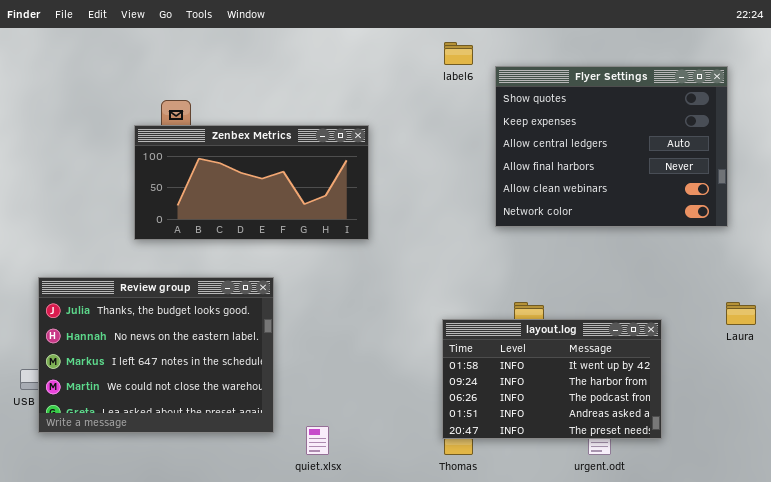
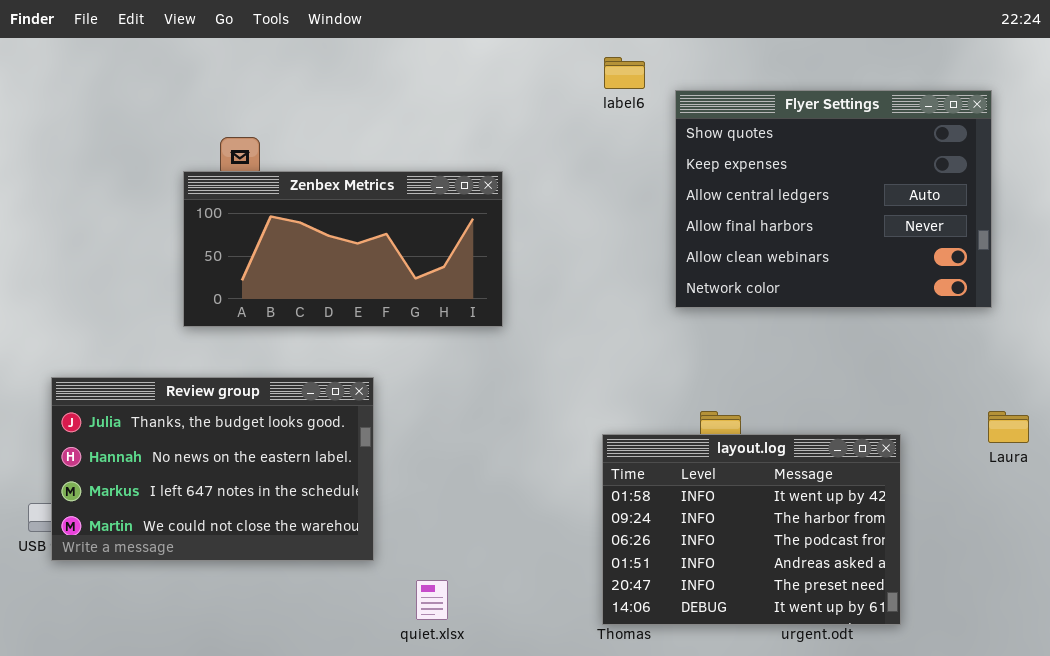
Review group: [38,277,274,433] -> [51,377,374,561], resized
layout.log: [442,319,662,439] -> [602,434,901,625], resized

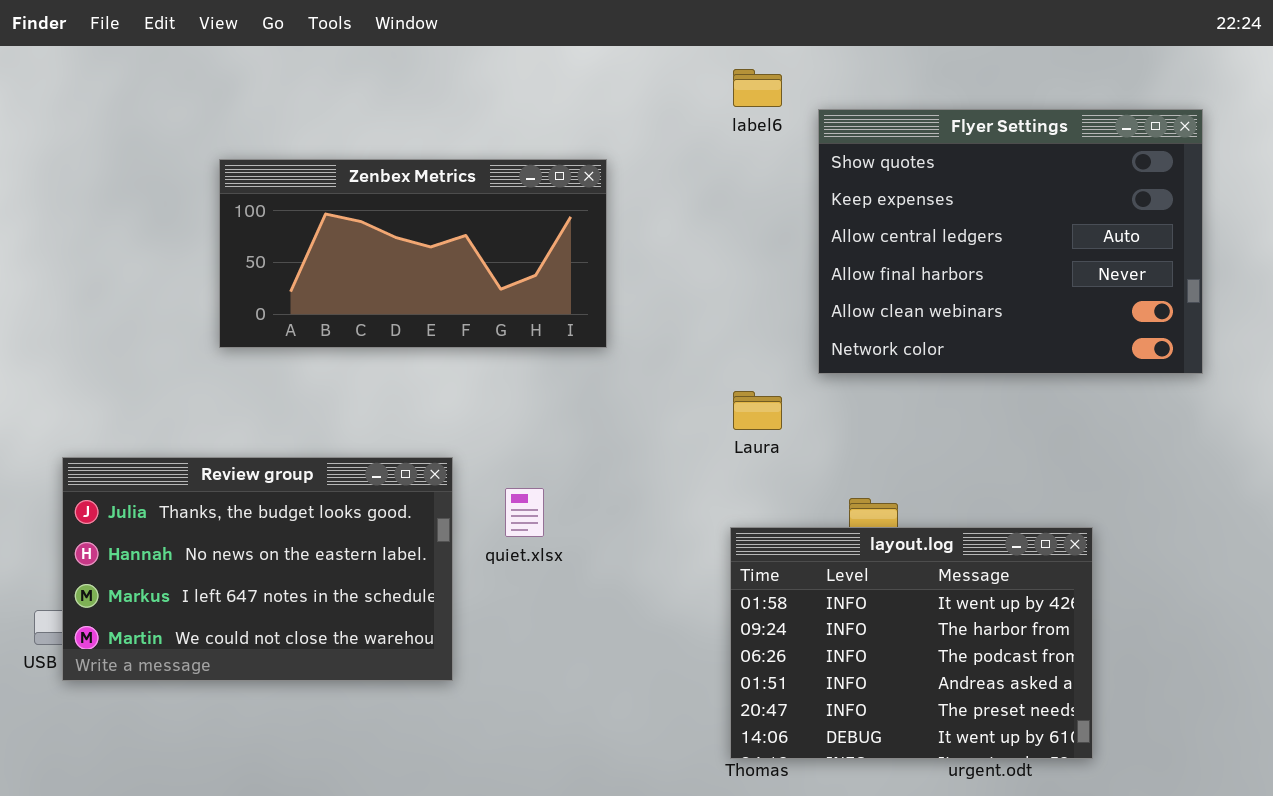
Zenbex Metrics: [183,171,503,327] -> [219,159,607,348], moved
Laura: [988,411,1029,443] -> [733,391,782,430], moved
quiet.xlsx: [416,580,448,620] -> [505,488,544,537], moved

